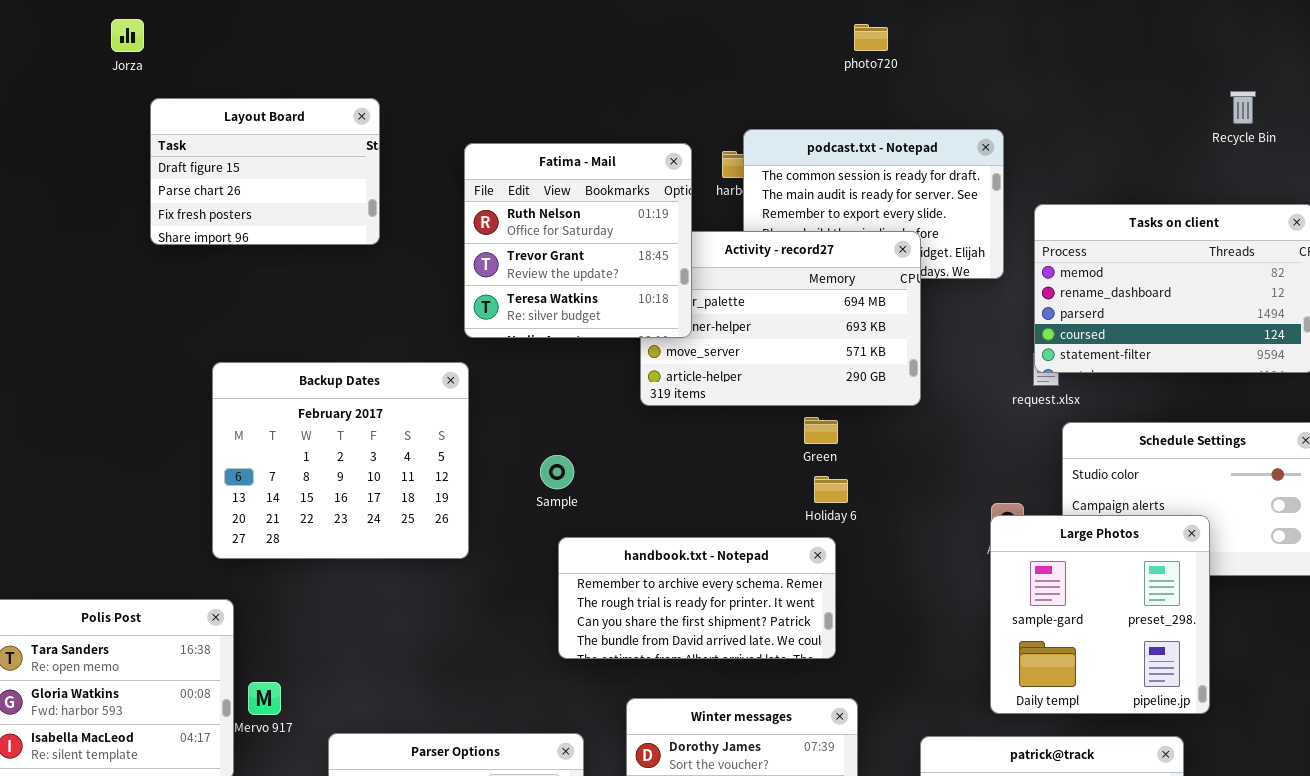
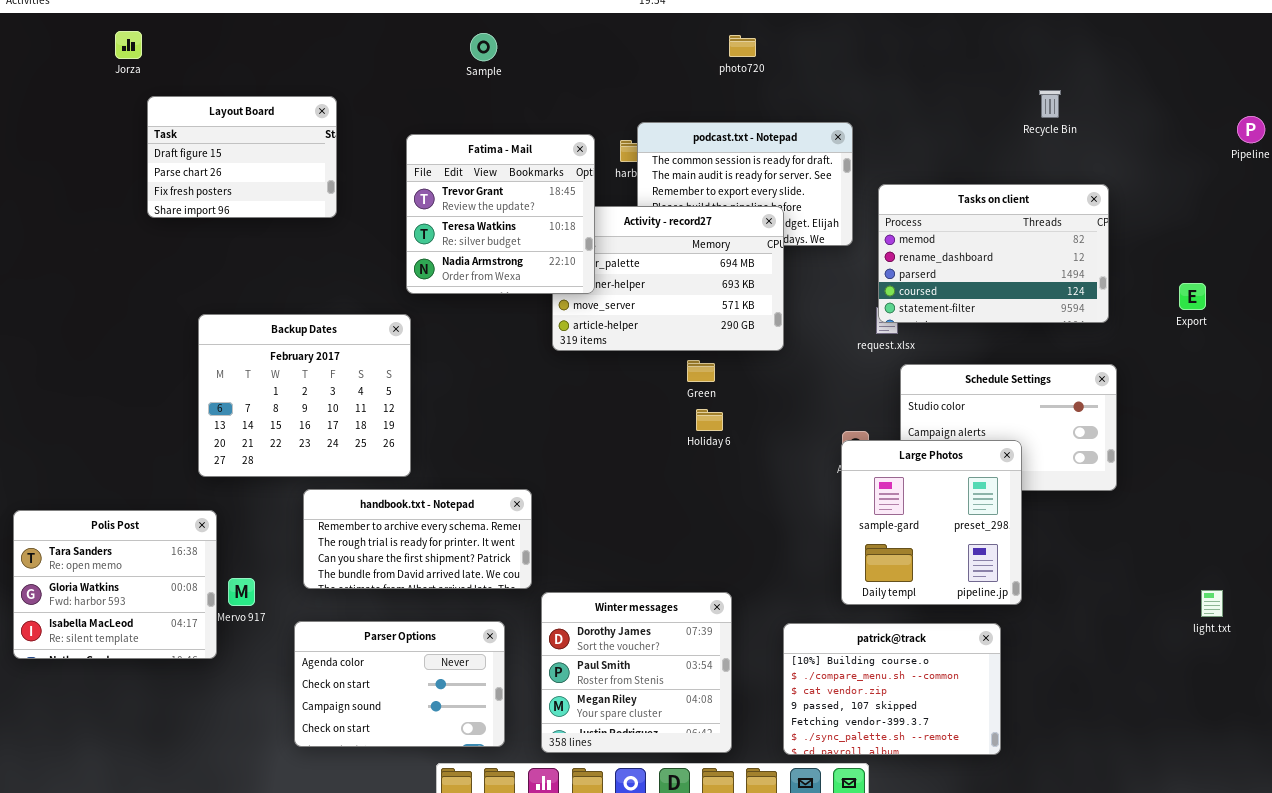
Fatima - Mail: [464,143,692,338] -> [406,134,595,294], scrolled down 1 row
Sample: [540,455,574,489] -> [470,33,497,61], moved
handbook.txt - Notepad: [558,537,836,659] -> [303,489,532,589], moved

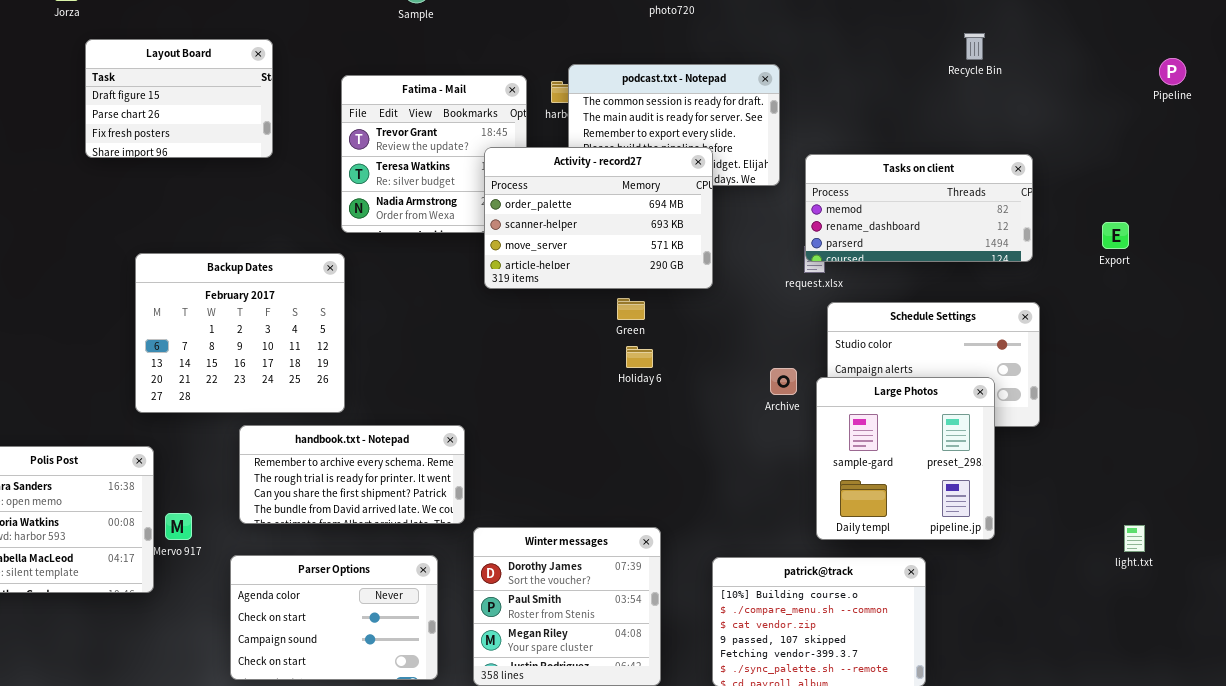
Tasks on client: [878,184,1109,323] -> [805,154,1033,262], resized
Activity - record27: [552,206,784,351] -> [484,147,713,289], raised
Large Photos: [841,440,1022,605] -> [816,377,995,540], moved

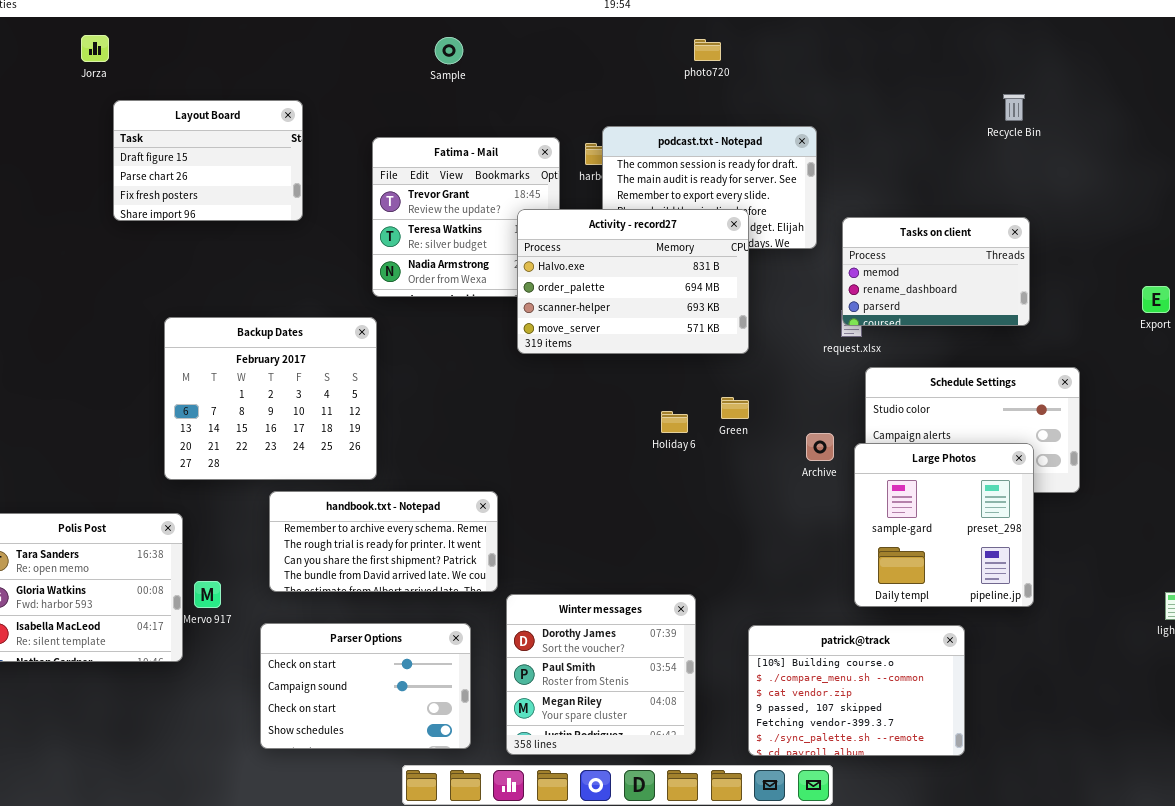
Activity - record27: [484,147,713,289] -> [517,209,749,354], scrolled up 1 row
Tasks on client: [805,154,1033,262] -> [842,217,1030,326], resized
Green: [617,298,645,320] -> [721,397,749,419], moved
Parser Options: [230,555,438,680] -> [260,623,471,749], scrolled down 1 row

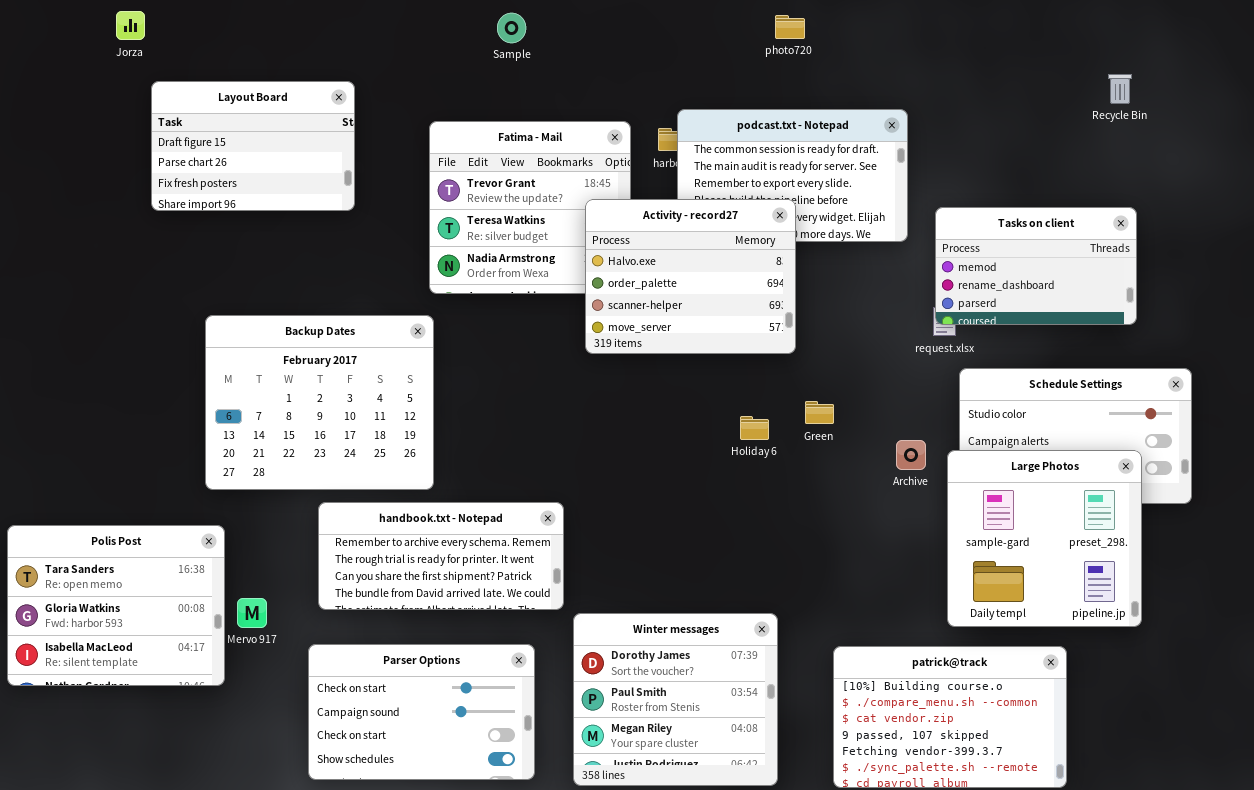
Activity - record27: [517,209,749,354] -> [585,199,796,354], resized

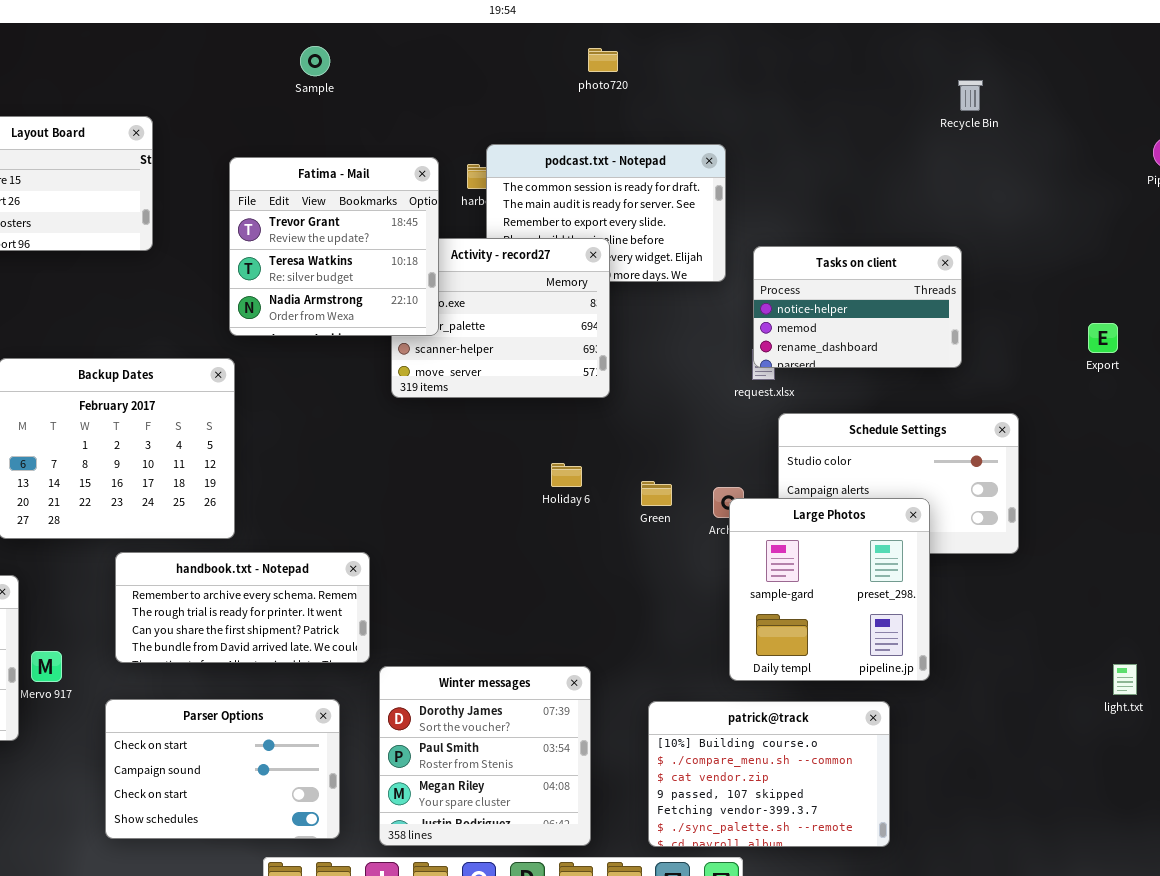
Recycle Bin: [1108,74,1132,104] -> [958,80,983,111], moved
Fatima - Mail: [429,121,631,294] -> [229,157,439,336], raised
Tasks on client: [935,207,1137,325] -> [753,246,962,368], scrolled up 1 row
Green: [805,401,834,424] -> [641,481,672,506], moved
Large Photos: [947,450,1142,627] -> [729,498,930,681], moved

